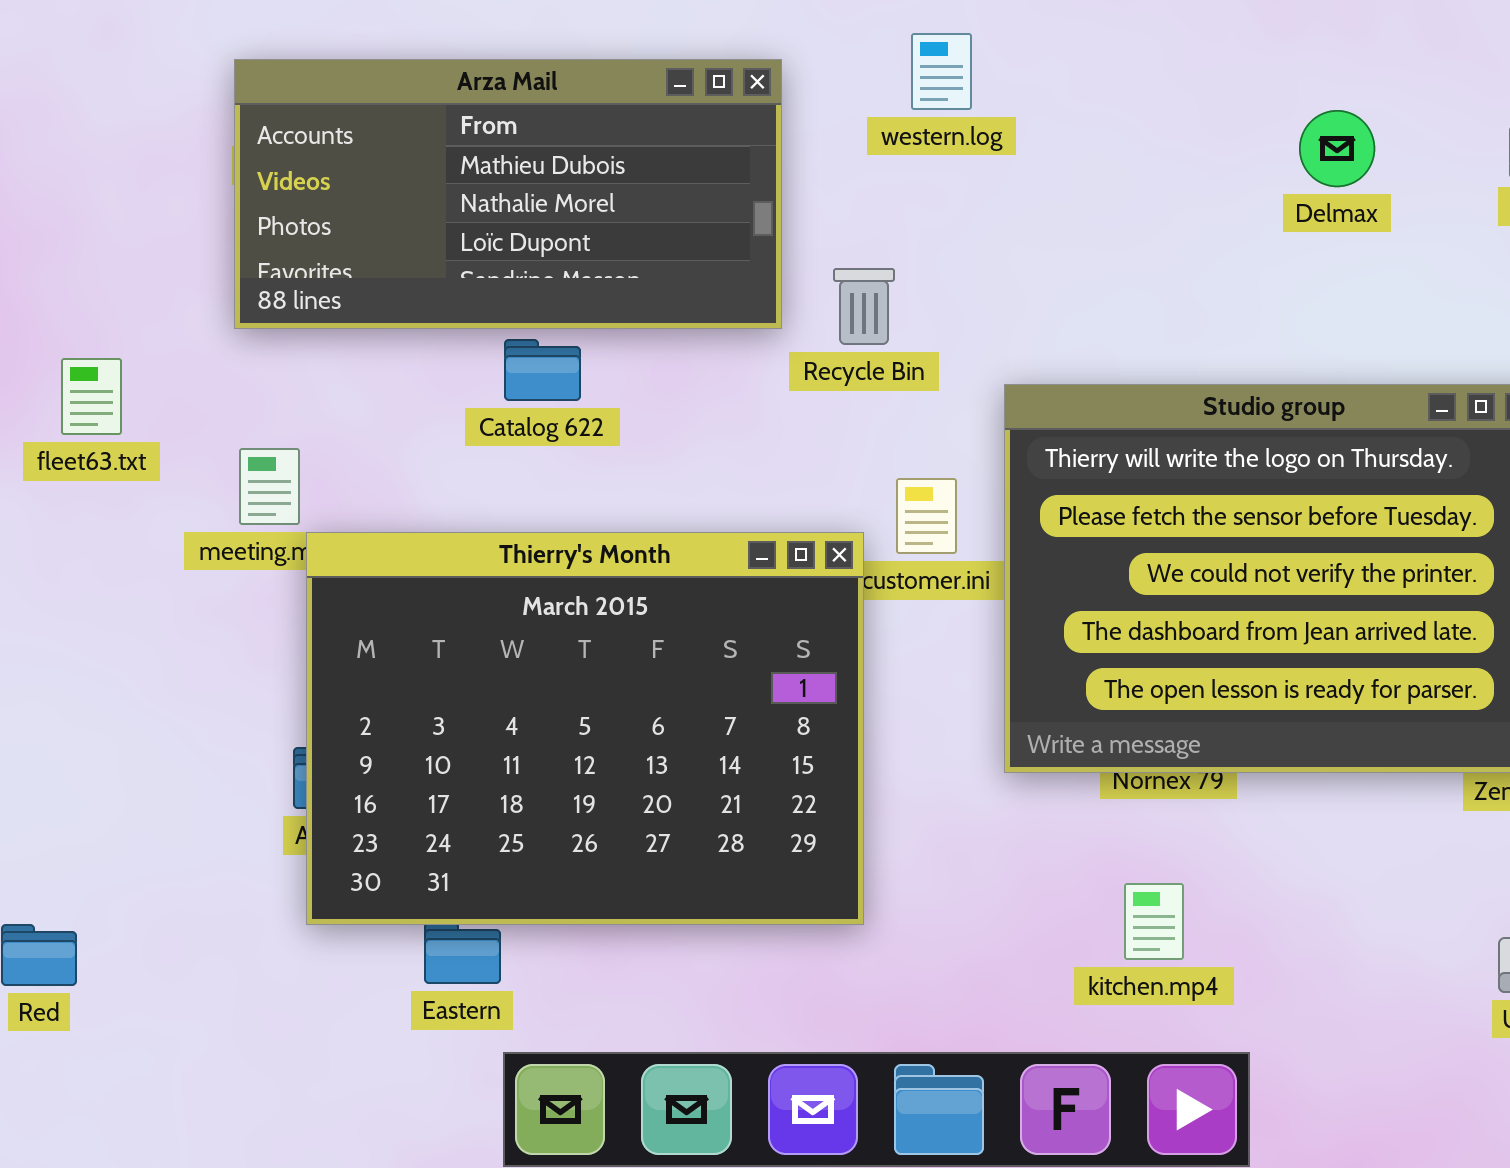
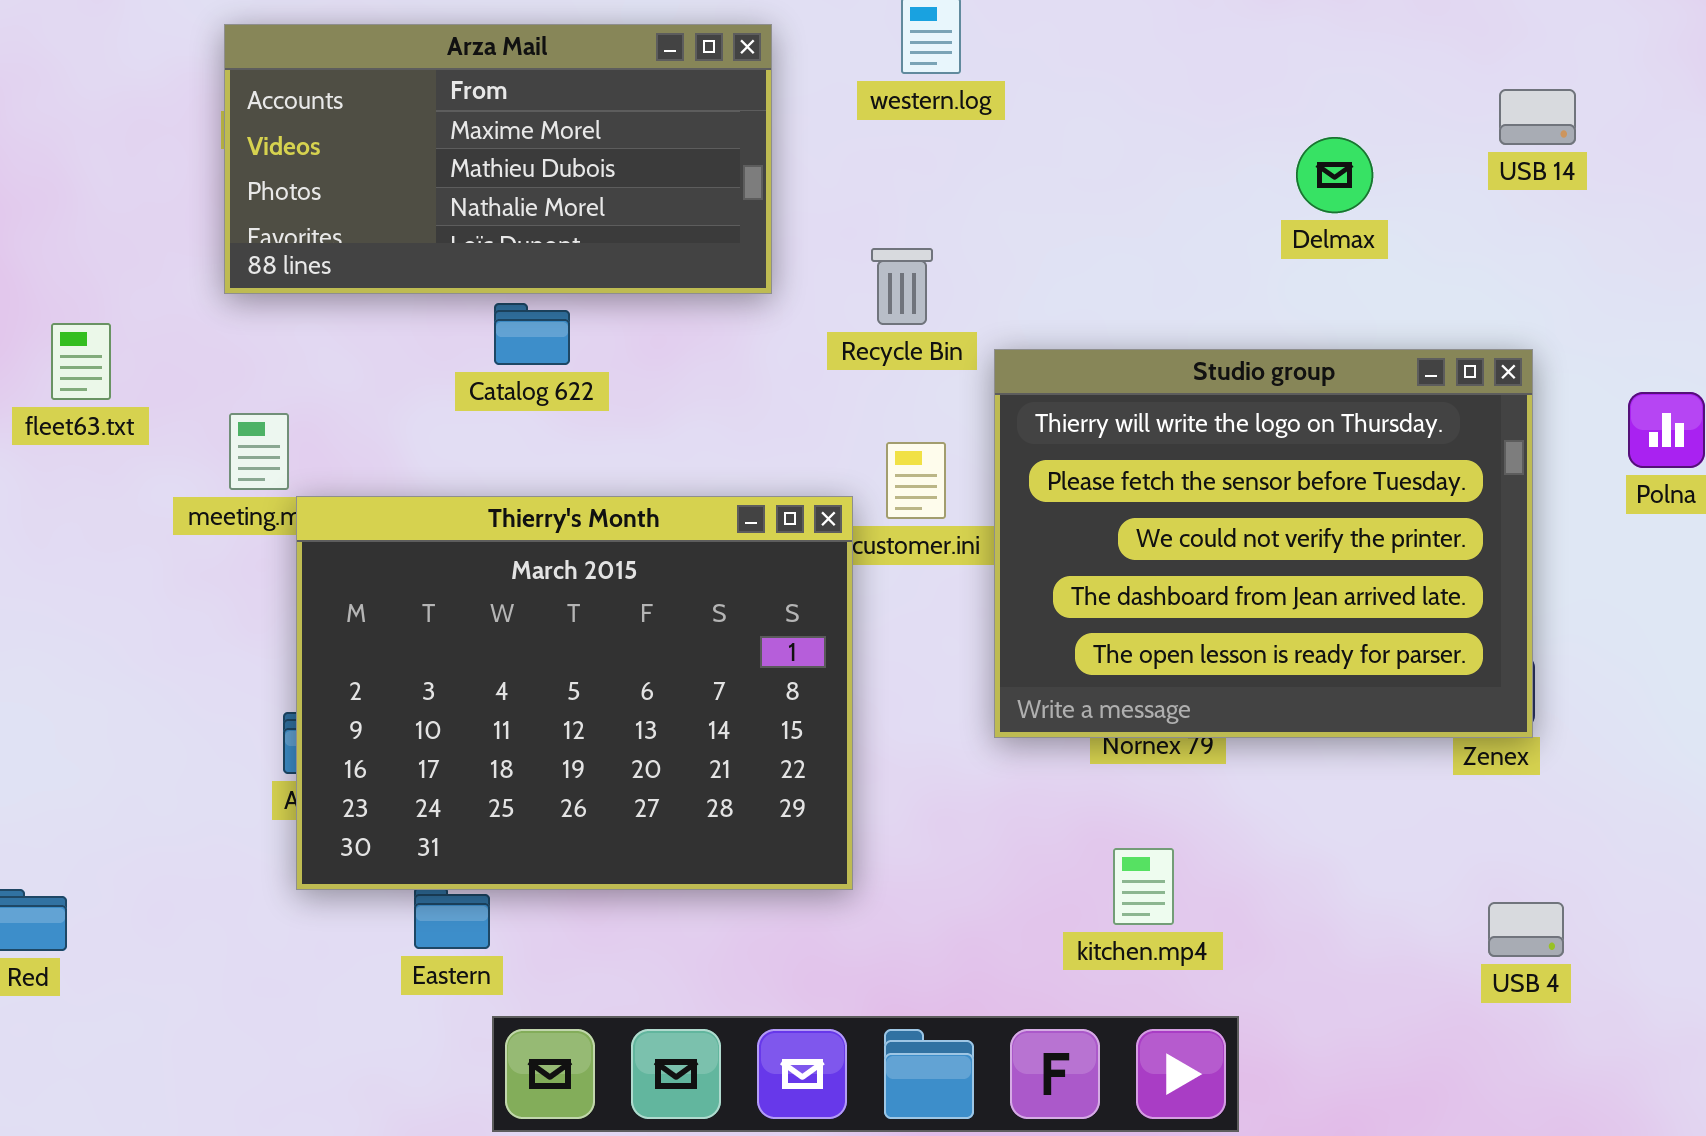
Arza Mail: [234,59,782,329] -> [224,24,772,294], scrolled up 1 row
Delmax: [1299,110,1375,187] -> [1296,137,1373,213], moved
Recycle Bin: [833,268,895,345] -> [871,248,933,325], moved

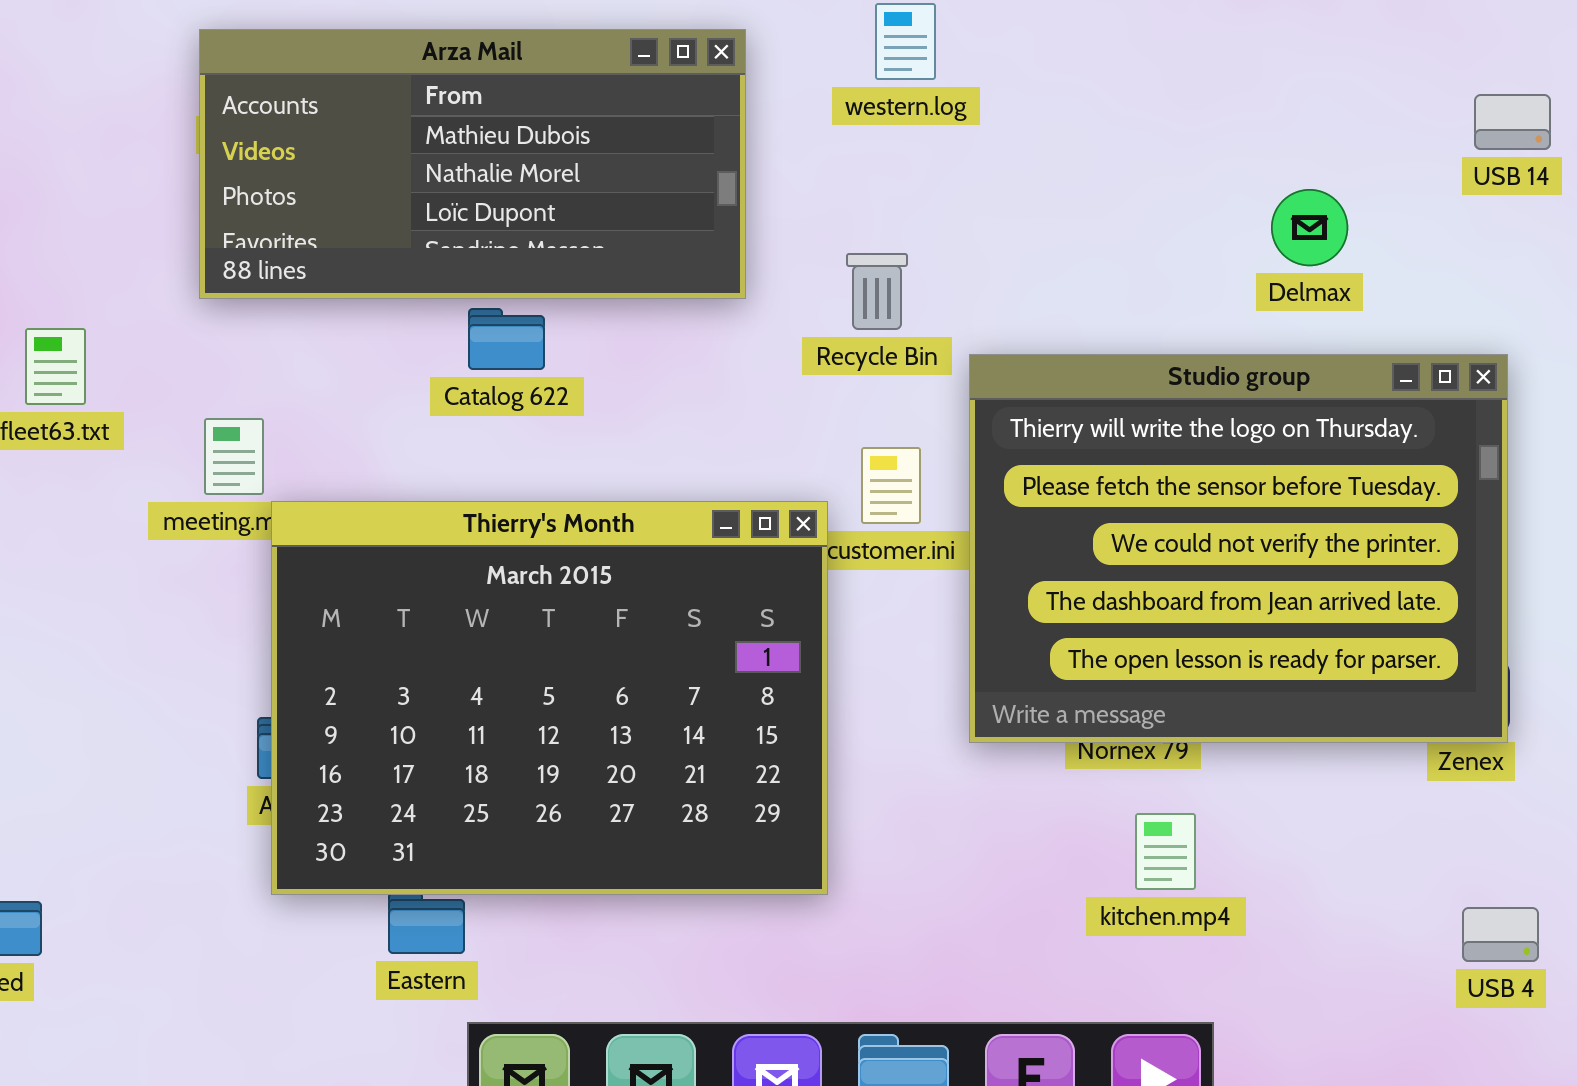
Arza Mail: [224,24,772,294] -> [199,29,746,299], scrolled down 1 row
Delmax: [1296,137,1373,213] -> [1271,189,1348,266], moved
kitchen.mp4: [1113,848,1174,925] -> [1135,813,1196,890], moved

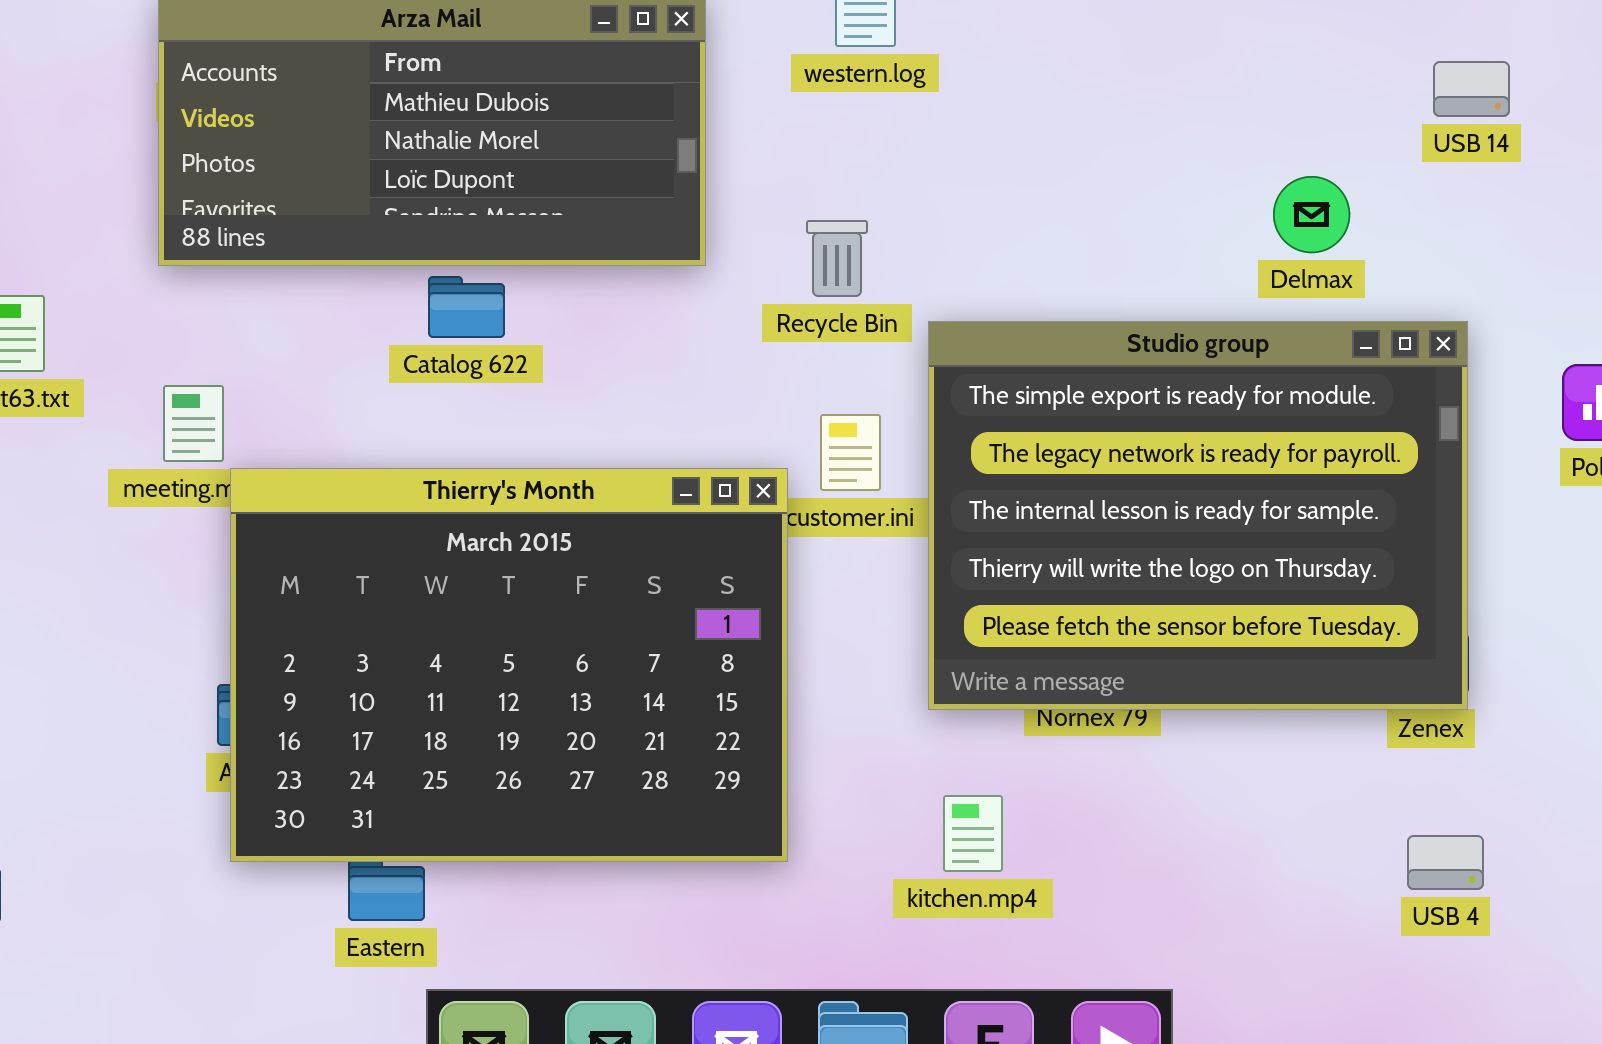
Delmax: [1271,189,1348,266] -> [1273,176,1350,253], moved
Studio group: [969,354,1508,743] -> [928,321,1468,710], scrolled up 3 rows
kitchen.mp4: [1135,813,1196,890] -> [943,795,1003,872], moved
USB 4: [1462,907,1539,962] -> [1407,835,1484,890], moved

